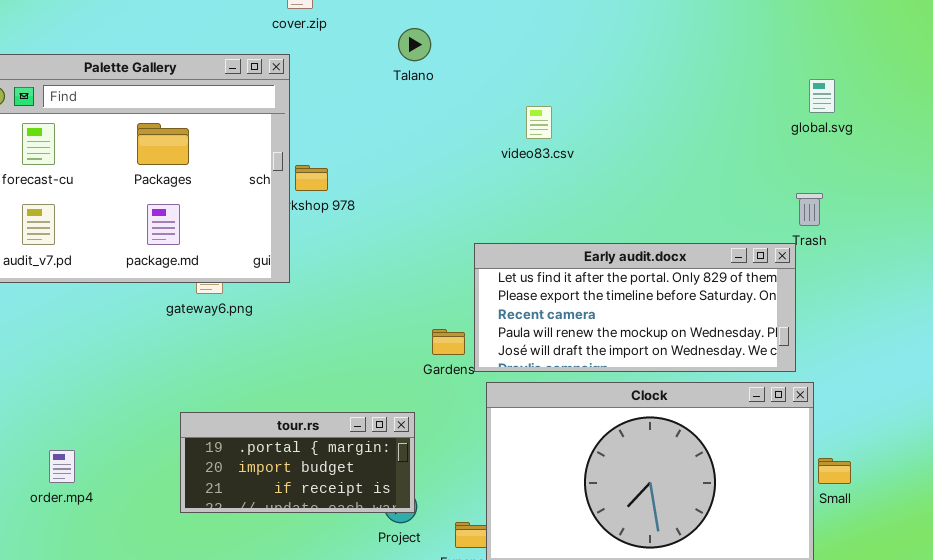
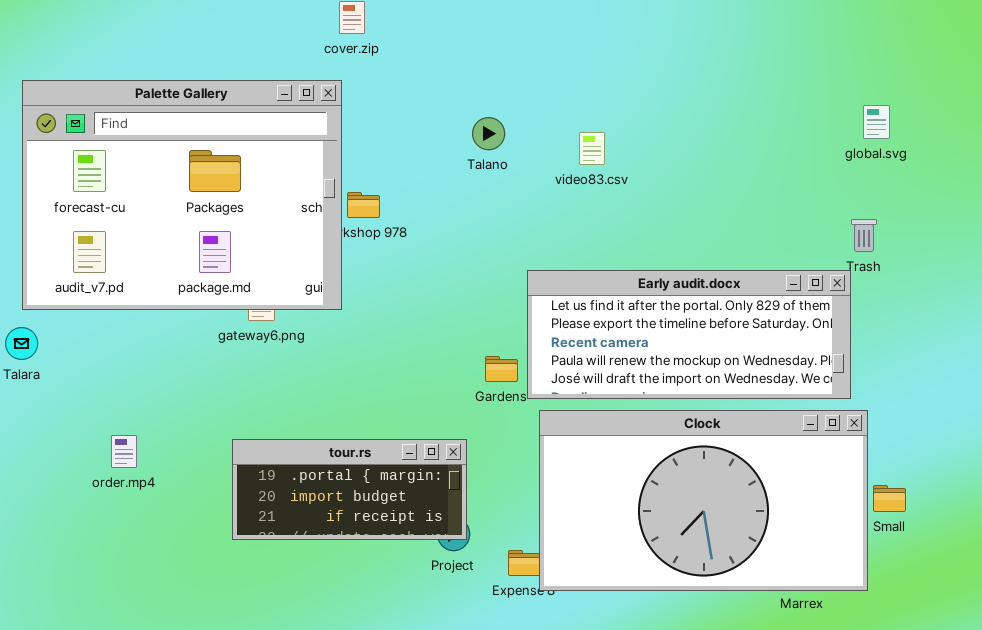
Talano: [398,28,431,61] -> [472,117,505,150], moved
order.mp4: [49,450,75,483] -> [111,435,137,468], moved

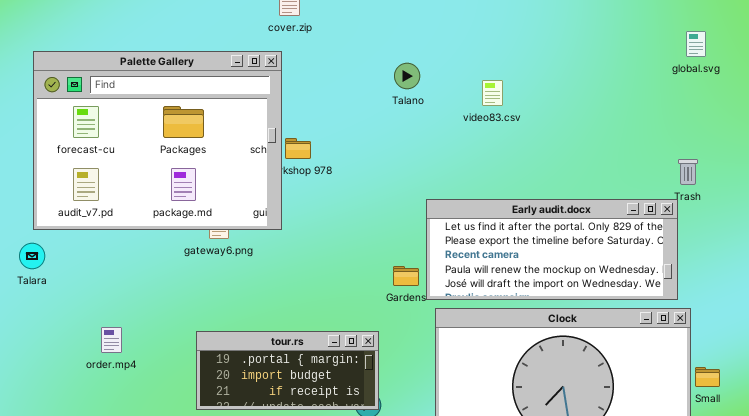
global.svg: [863,105,890,139] -> [686,31,706,57], moved
Talano: [472,117,505,150] -> [394,63,420,89], moved
video83.csv: [579,132,605,165] -> [482,80,503,106], moved

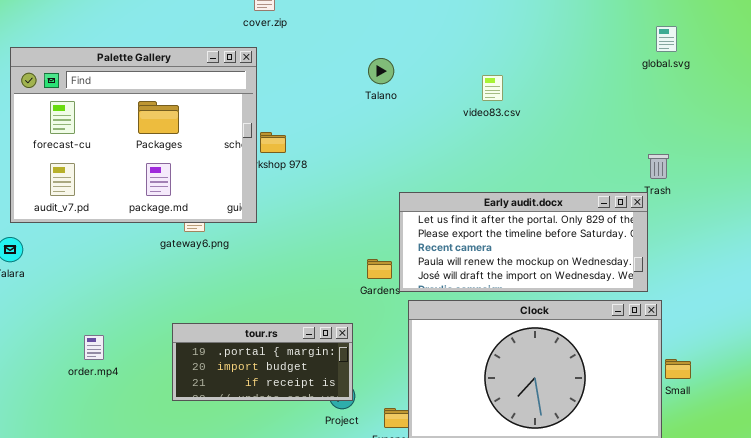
video83.csv: [482,80,503,106] -> [482,75,503,101], moved
order.mp4: [101,327,122,353] -> [84,335,104,360], moved

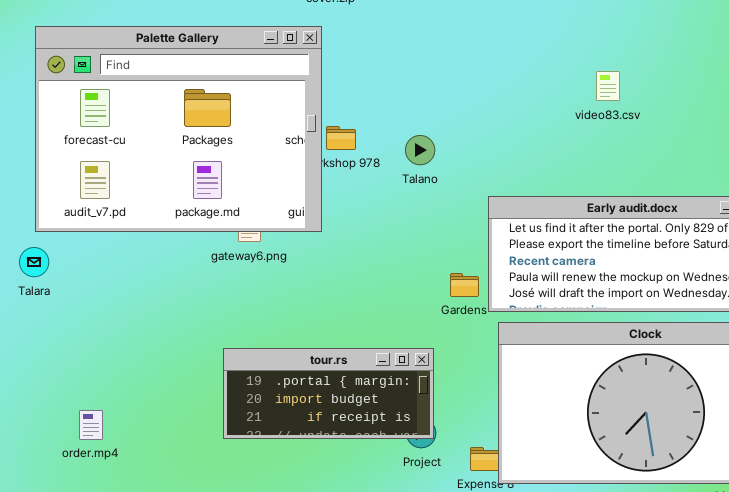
Talano: [368,58,394,84] -> [405,135,435,165], moved
video83.csv: [482,75,503,101] -> [596,71,620,101], moved
order.mp4: [84,335,104,360] -> [79,410,103,440], moved

